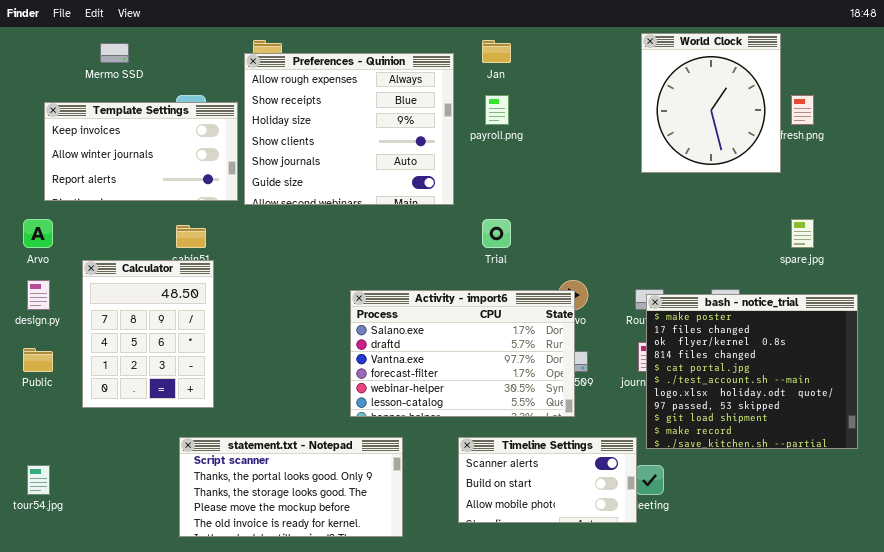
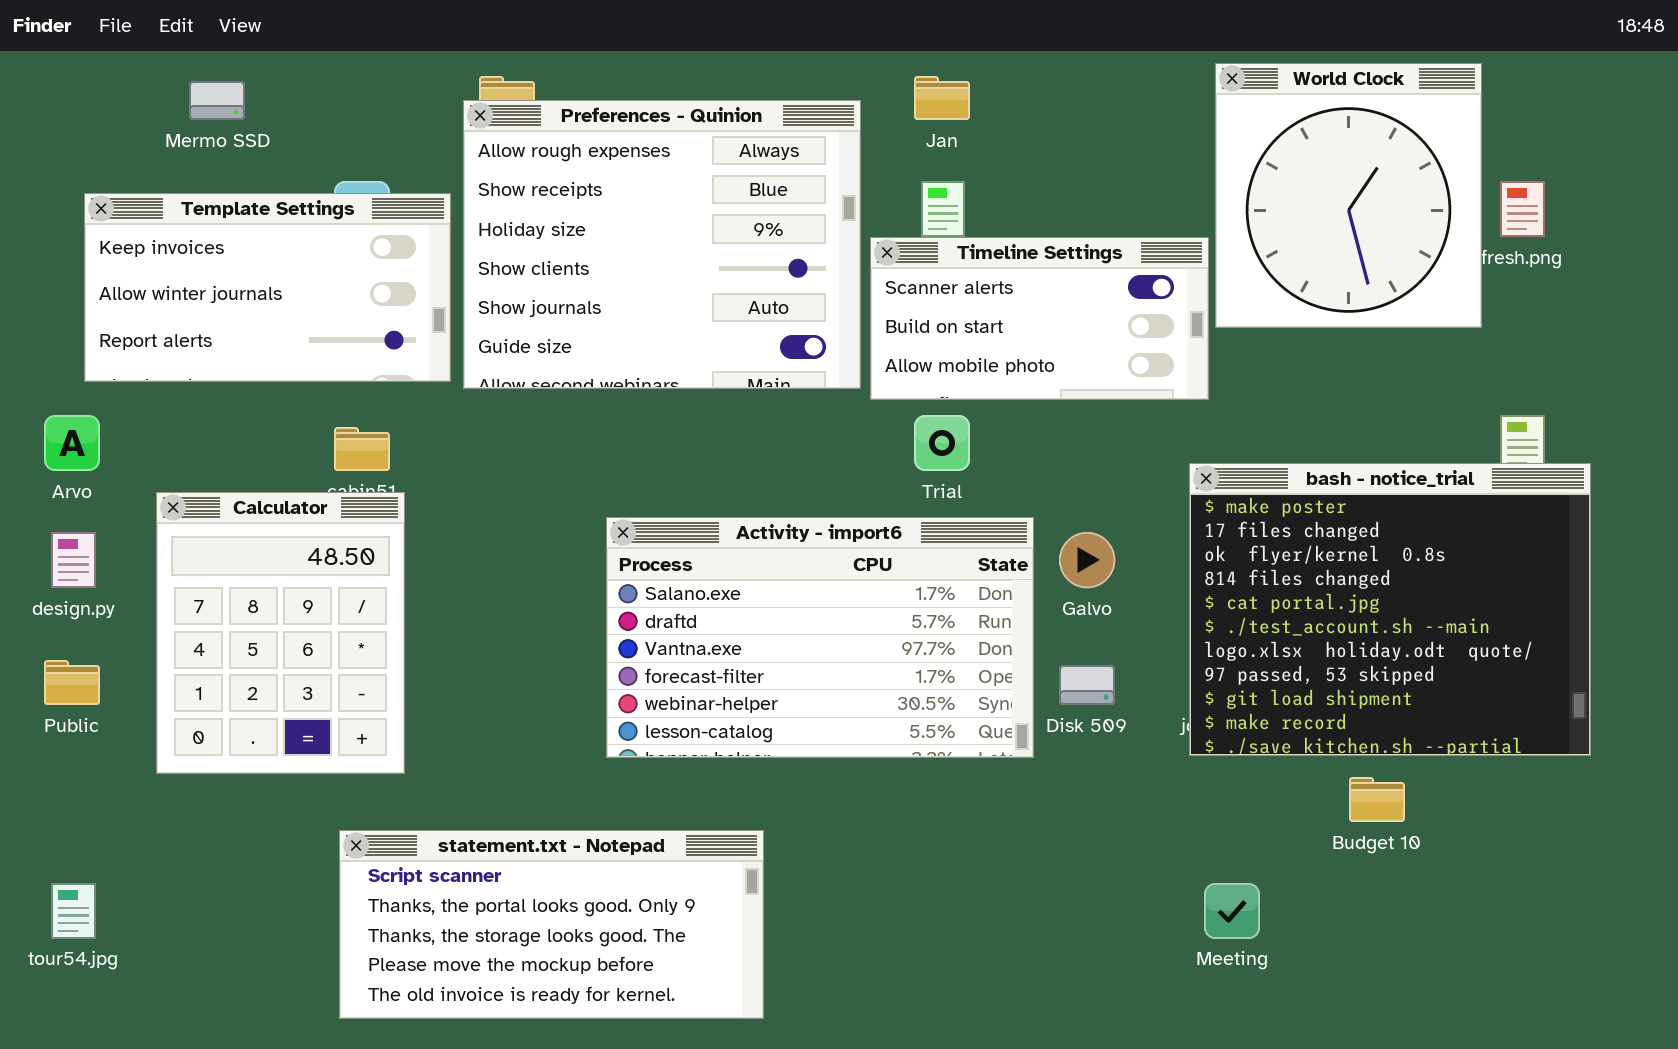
Activity - import6: [350,290,575,417] -> [606,517,1034,758], moved
bash - notice_trial: [646,294,858,449] -> [1189,463,1591,756], moved
Timeline Settings: [458,437,637,523] -> [870,237,1209,400], moved

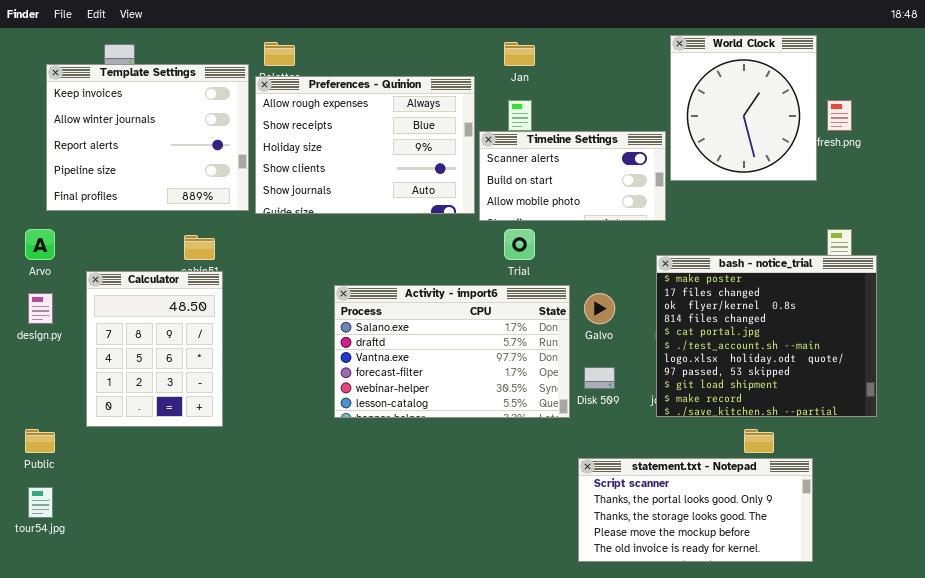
Preferences - Quinion: [463,100,861,389] -> [255,76,475,214], resized
Template Settings: [84,193,451,382] -> [46,64,249,211], resized
Public: [44,660,100,705] -> [25,429,55,453], moved
statement.txt - Notepad: [339,830,764,1019] -> [578,458,813,562], moved

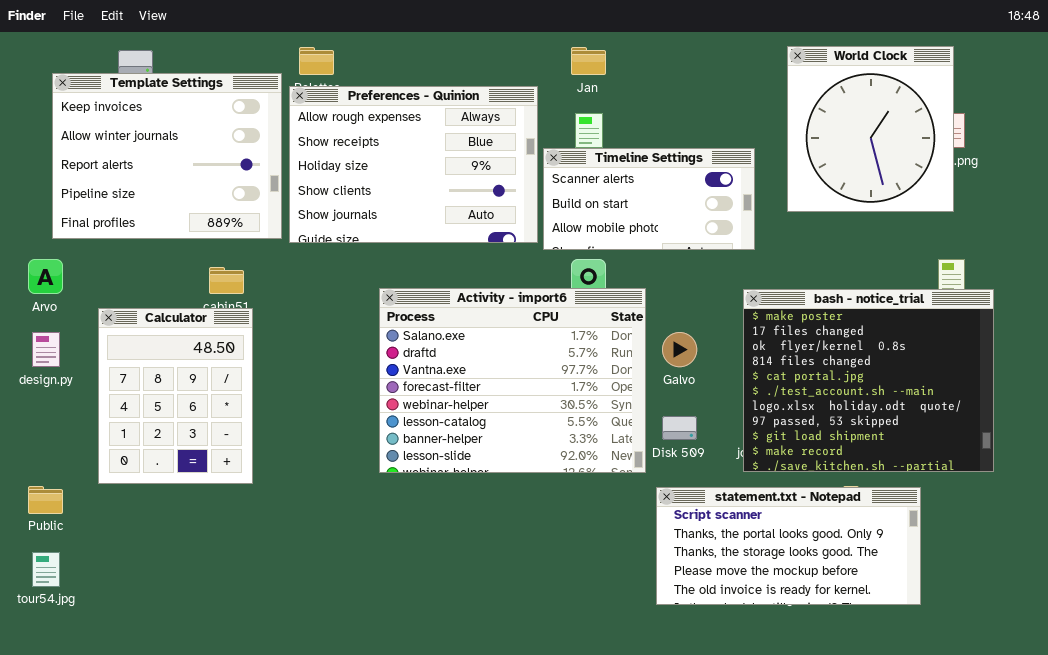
World Clock: [670,35,817,181] -> [787,46,954,212], moved
Activity - import6: [334,285,570,418] -> [379,288,646,473], resized
statement.txt - Notepad: [578,458,813,562] -> [656,487,921,605], moved

